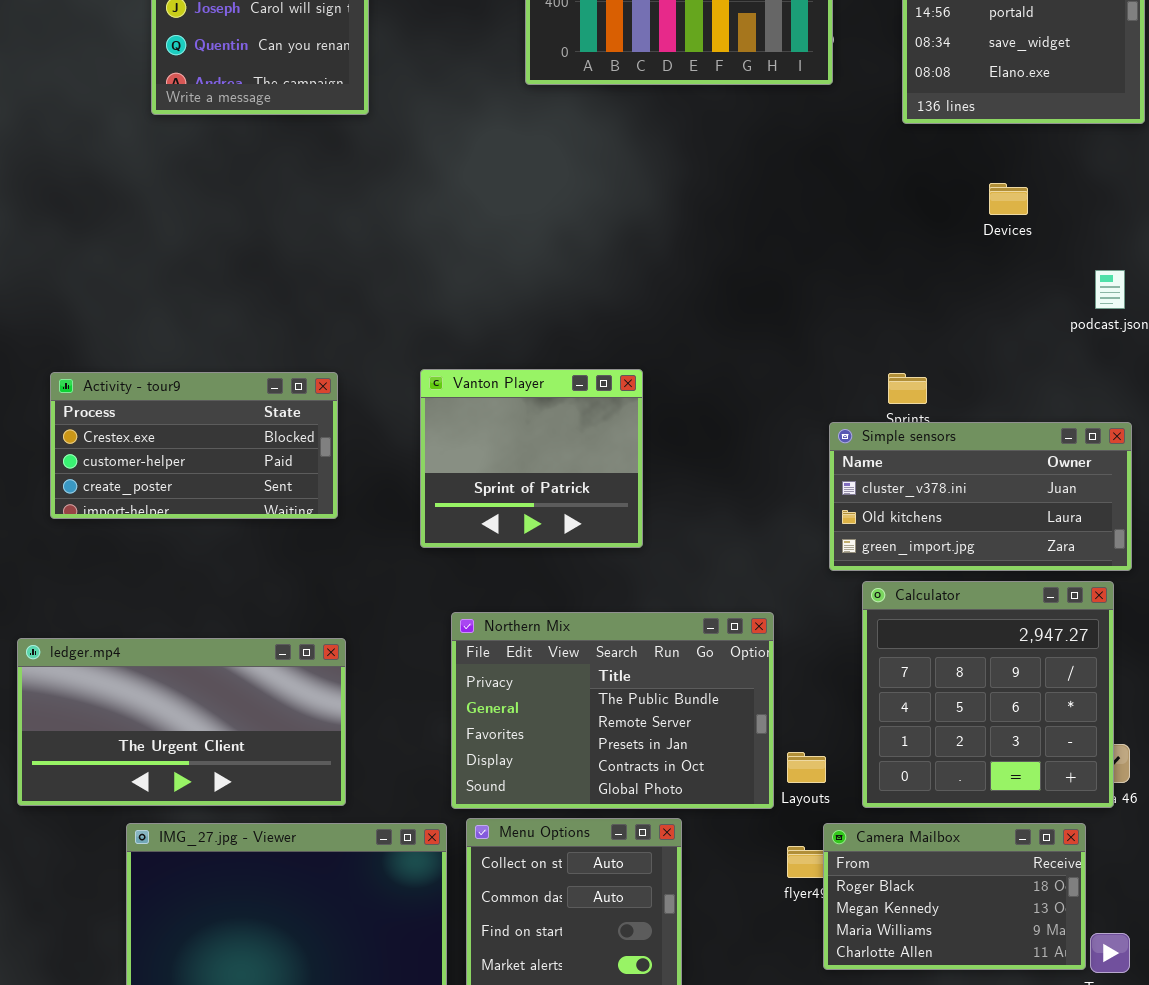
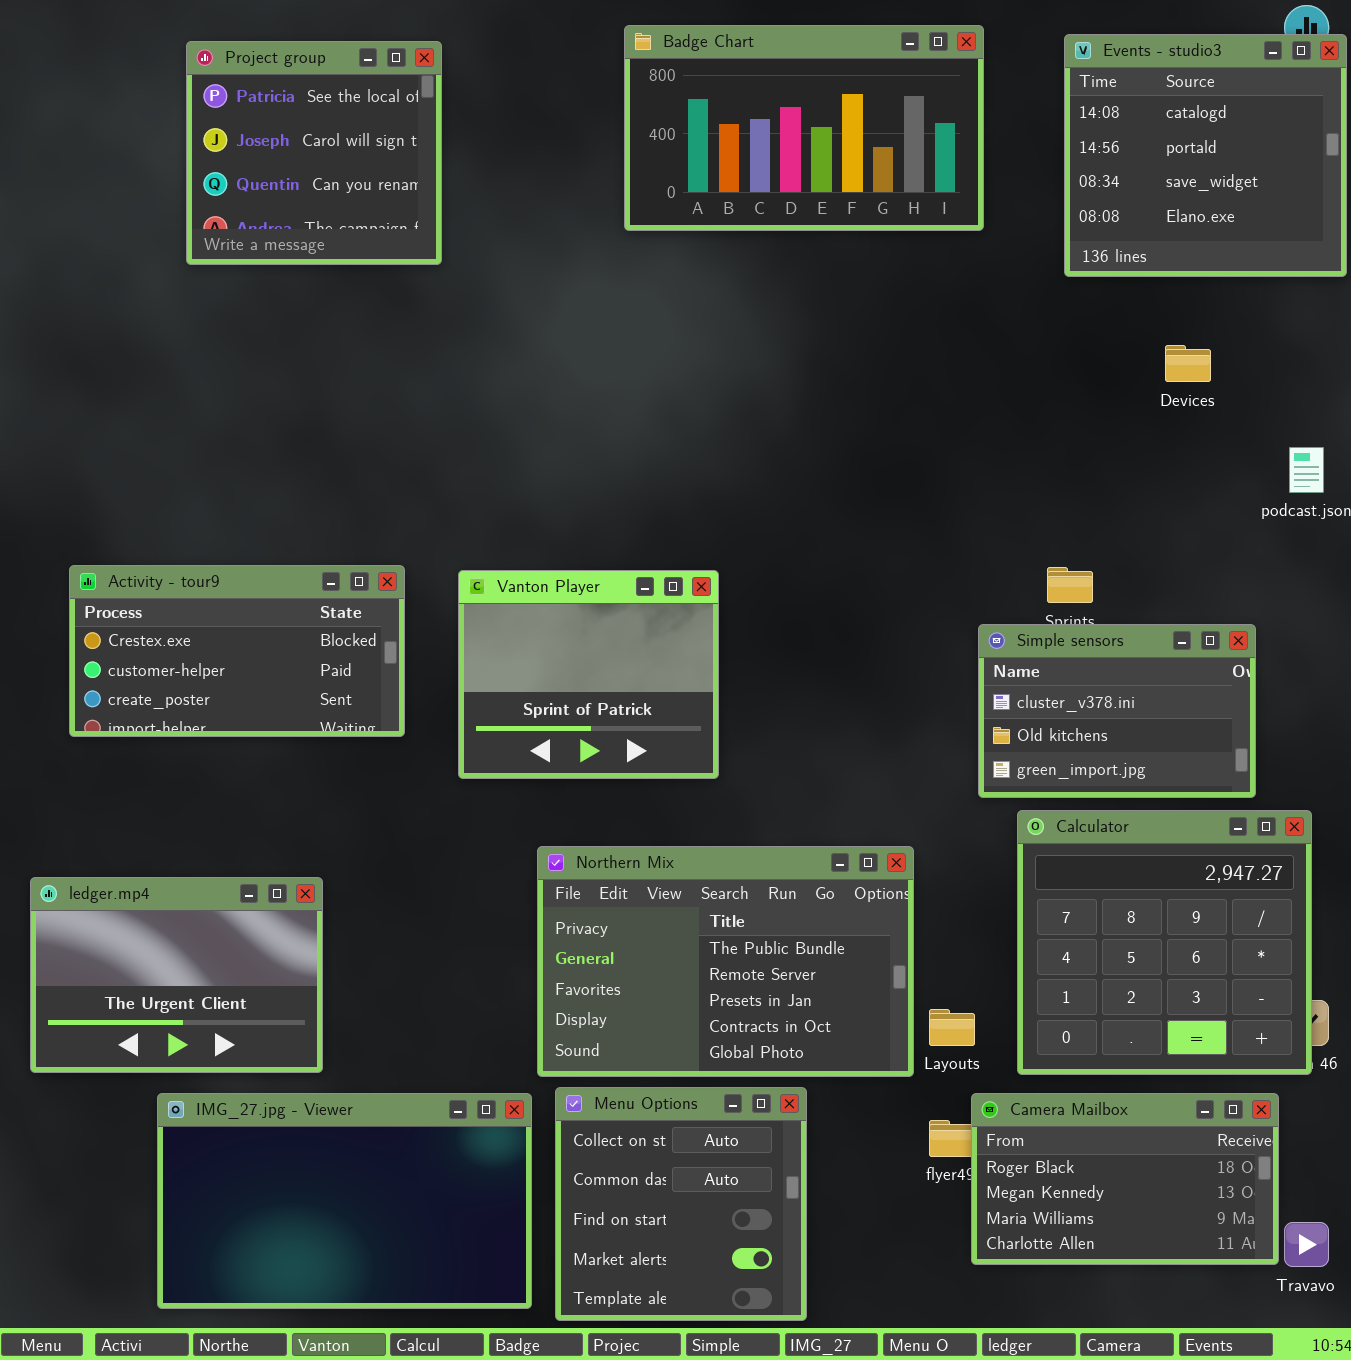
Vanton Player: [420,369,643,548] -> [458,570,719,779], moved
Simple sensors: [829,422,1132,571] -> [978,624,1256,798], resized
ledger.mp4: [17,638,346,806] -> [30,877,323,1073], resized

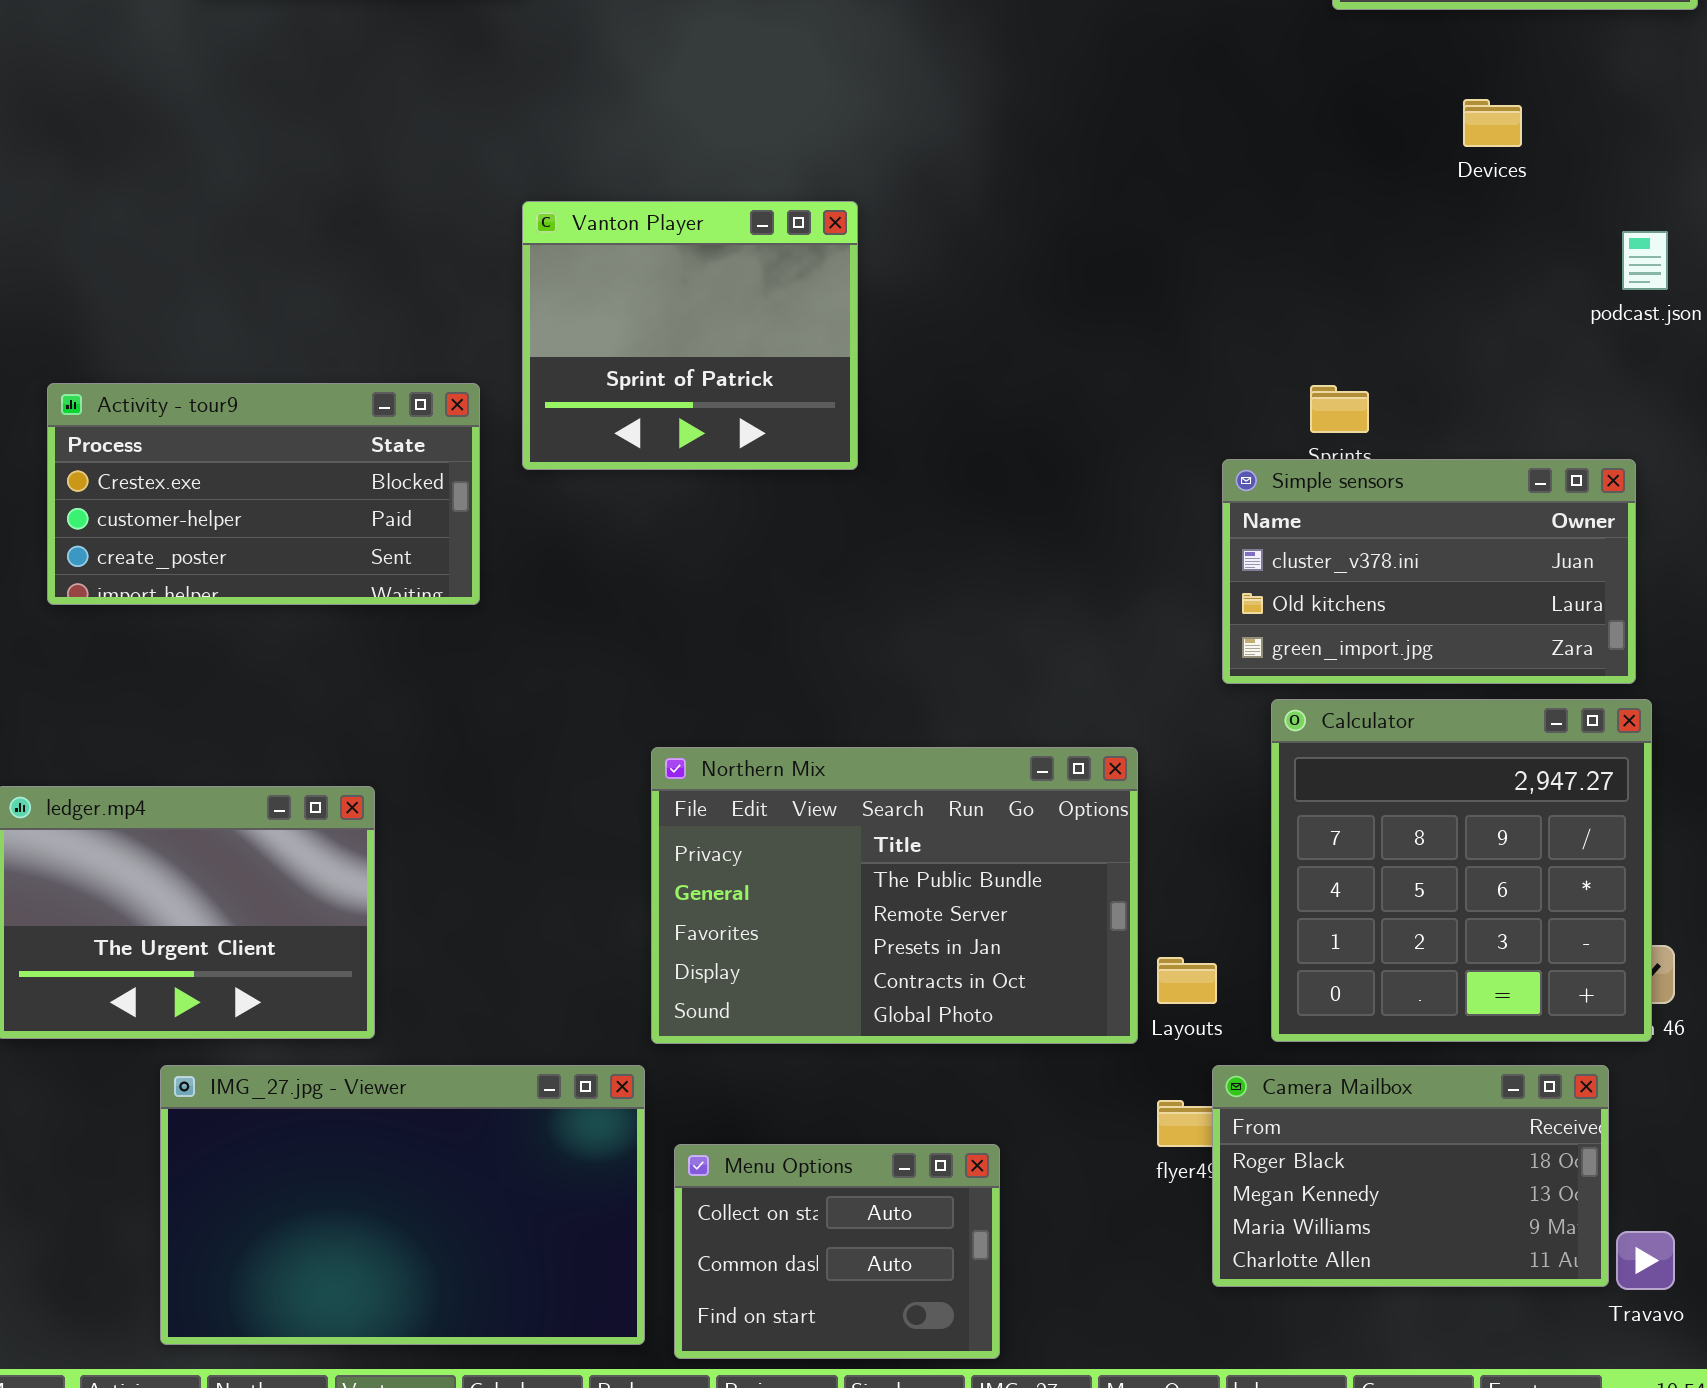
Vanton Player: [458,570,719,779] -> [522,201,858,470], moved
Simple sensors: [978,624,1256,798] -> [1222,459,1636,684], resized
Menu Options: [555,1087,807,1321] -> [674,1144,1000,1359], resized

